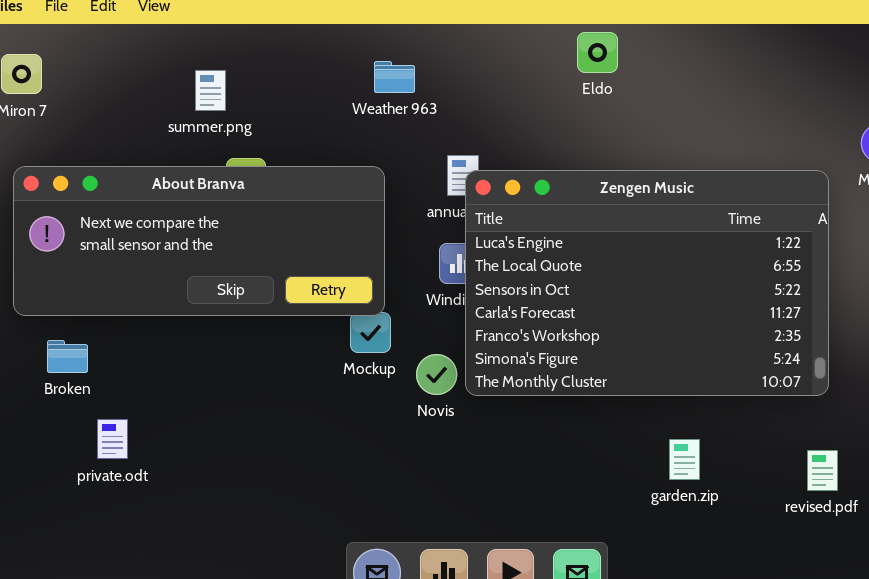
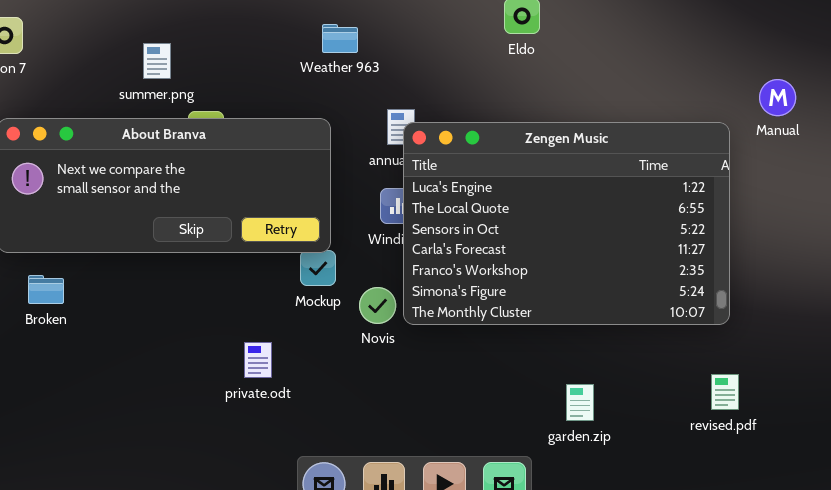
summer.png: [195,70,226,111] -> [143,43,171,79], moved
private.odt: [97,419,128,459] -> [244,342,272,378], moved
garden.zip: [669,439,700,480] -> [566,384,594,421], moved

